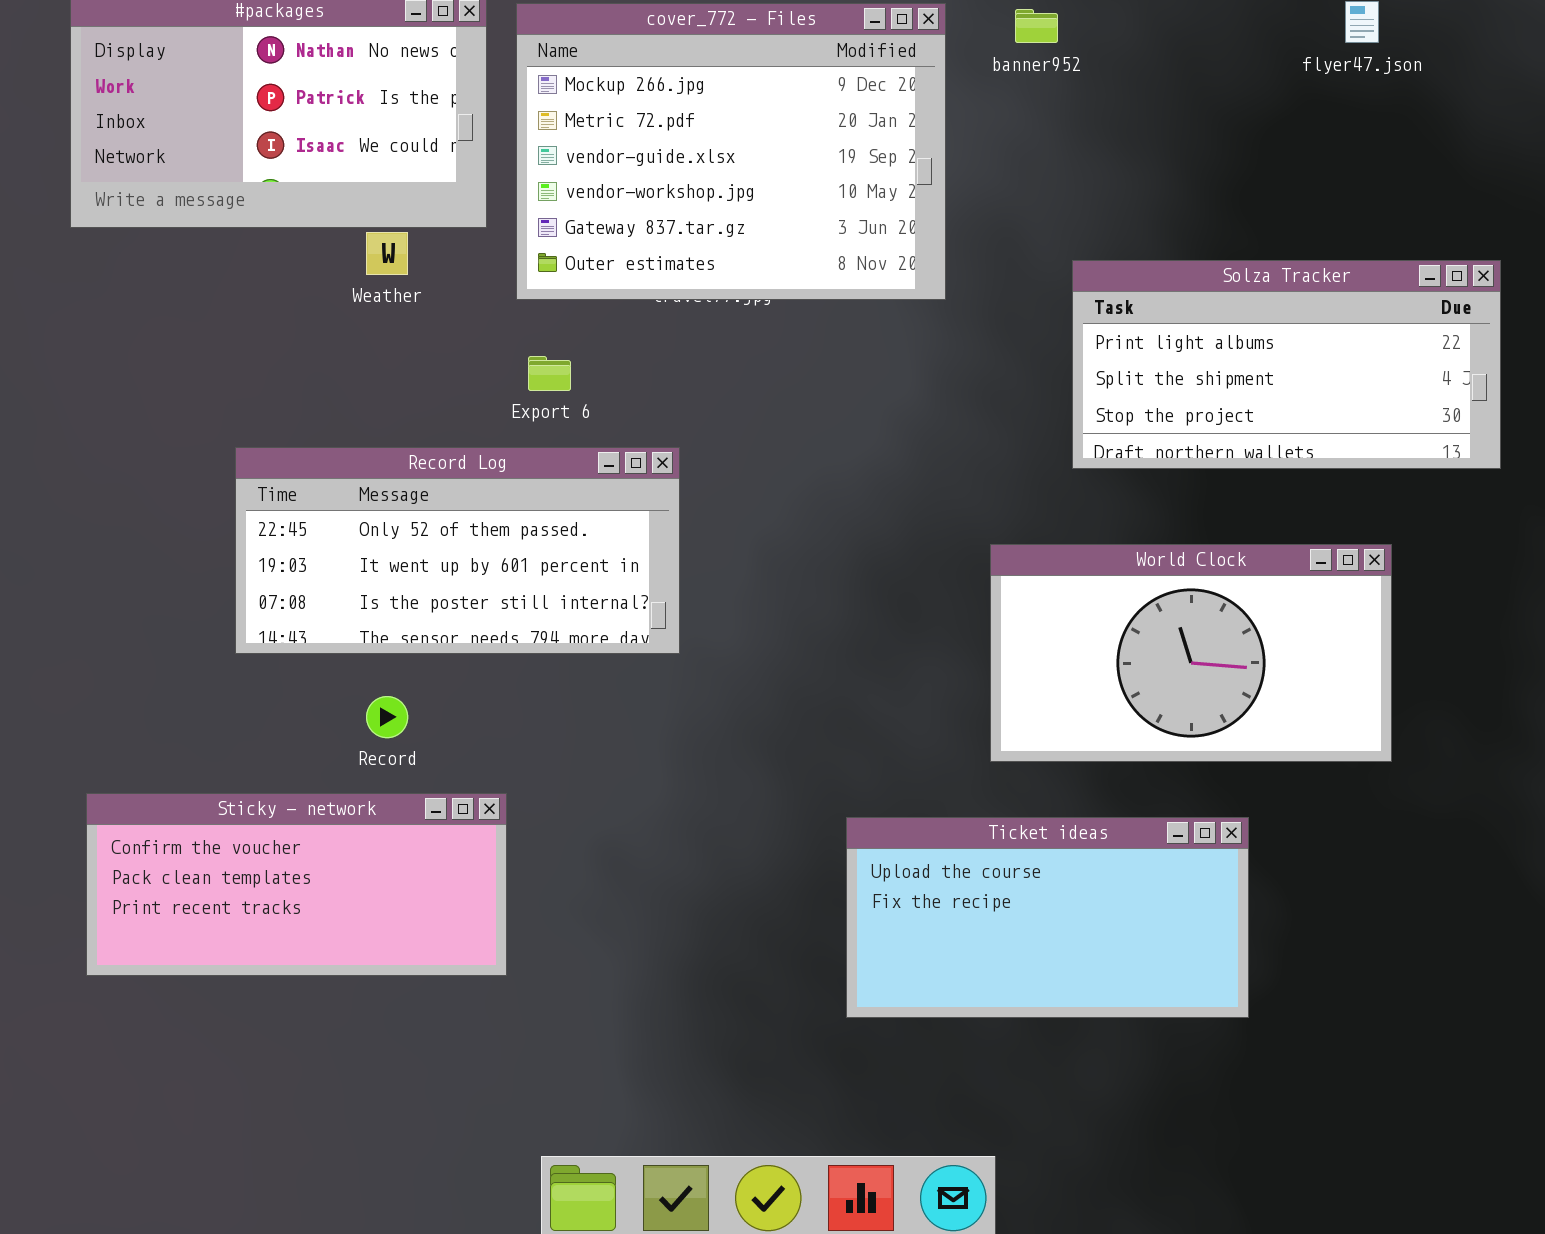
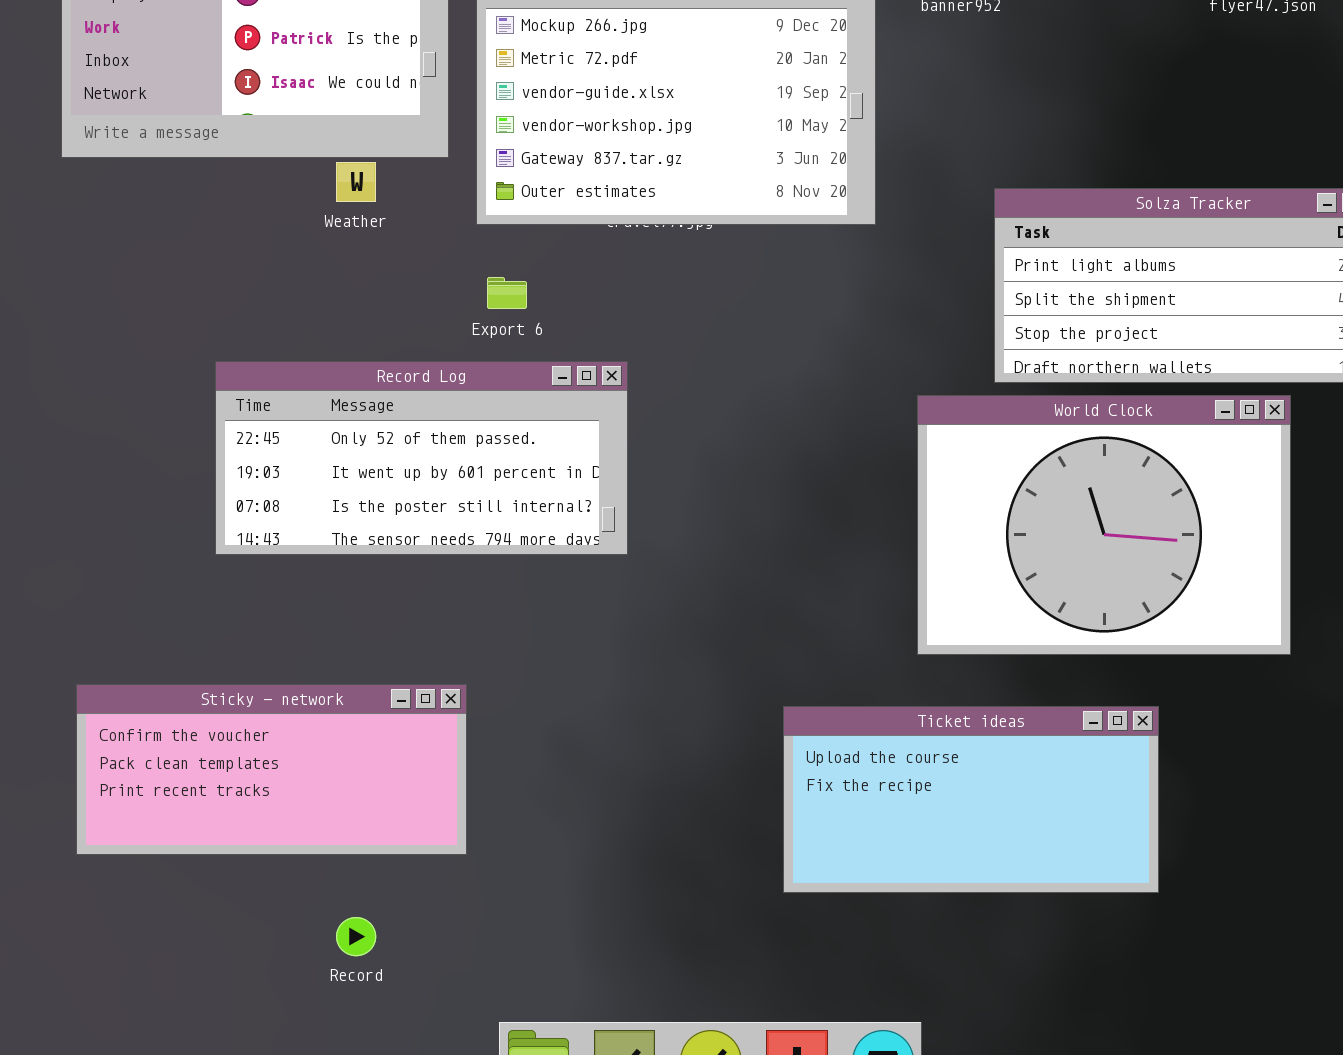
World Clock: [990,544,1392,762] -> [917,395,1291,655], resized
Record: [366,696,408,738] -> [336,917,376,956], moved

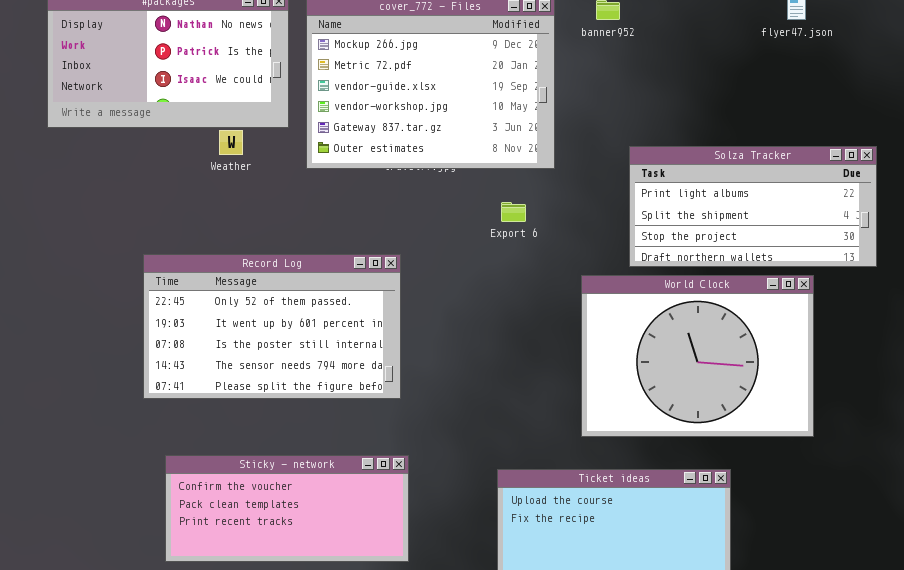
Export 6: [487,277,527,309] -> [501,202,526,222], moved
Record Log: [215,361,628,555] -> [143,254,401,399], resized
Sticky - network: [76,684,467,855] -> [165,455,409,562], moved

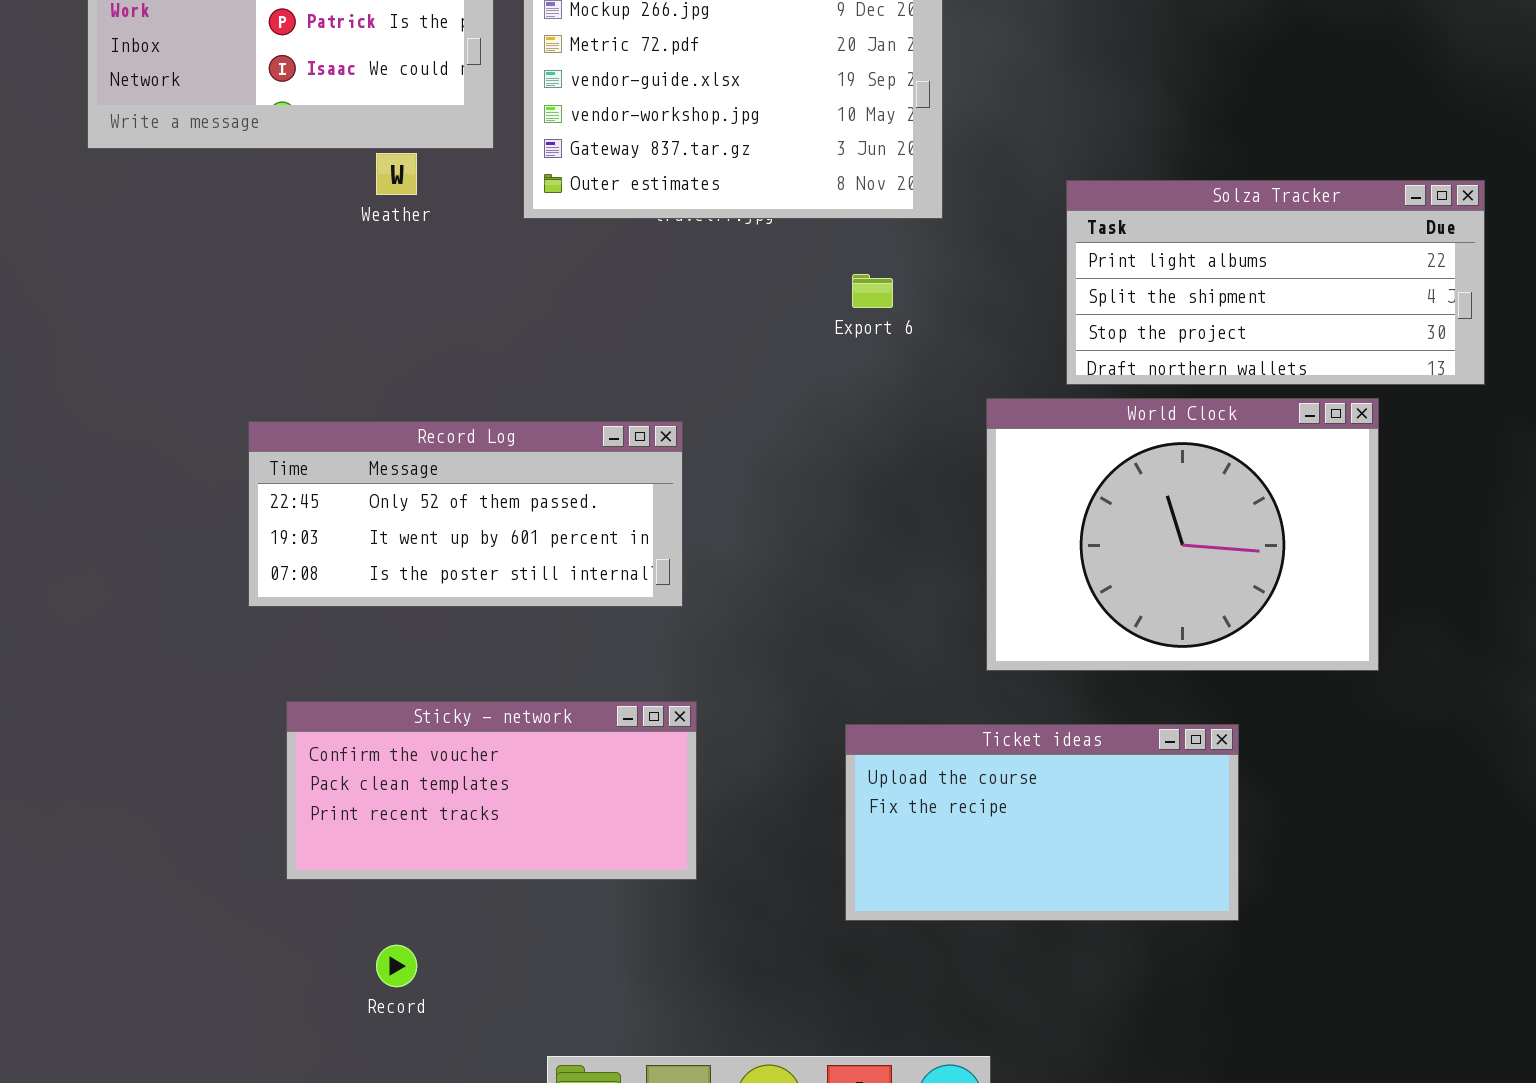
Record Log: [143,254,401,399] -> [248,421,683,607], resized

